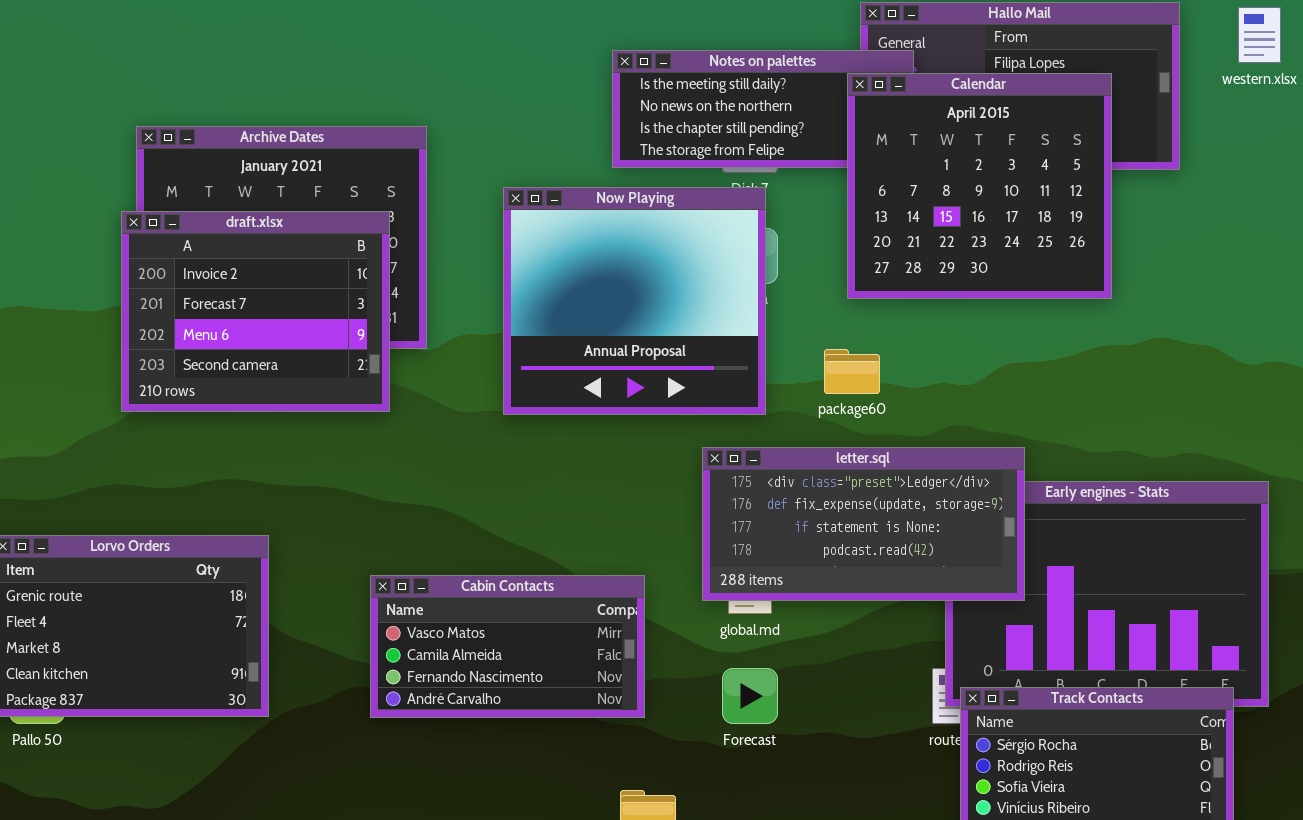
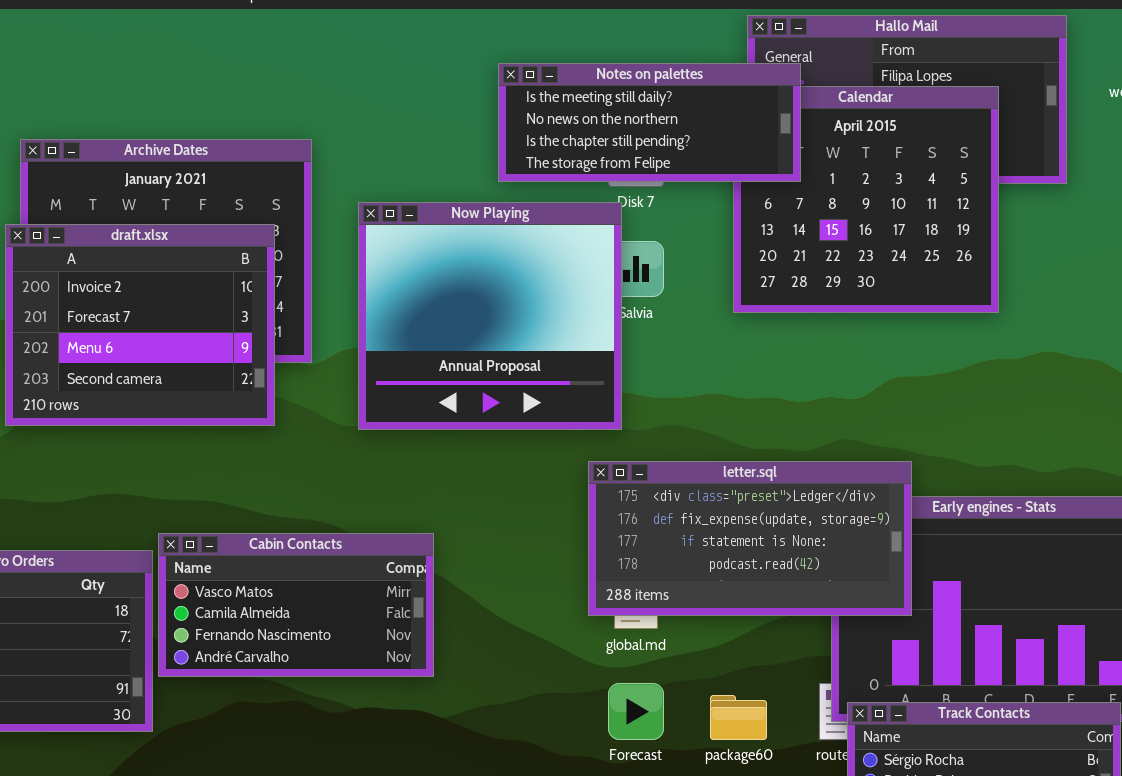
Notes on palettes: [612,50,914,168] -> [498,63,801,182], raised
Now Playing: [503,187,766,415] -> [358,202,622,430], moved
package60: [824,349,880,394] -> [710,695,767,740], moved
Cabin Contacts: [370,575,645,718] -> [158,533,434,677], moved

